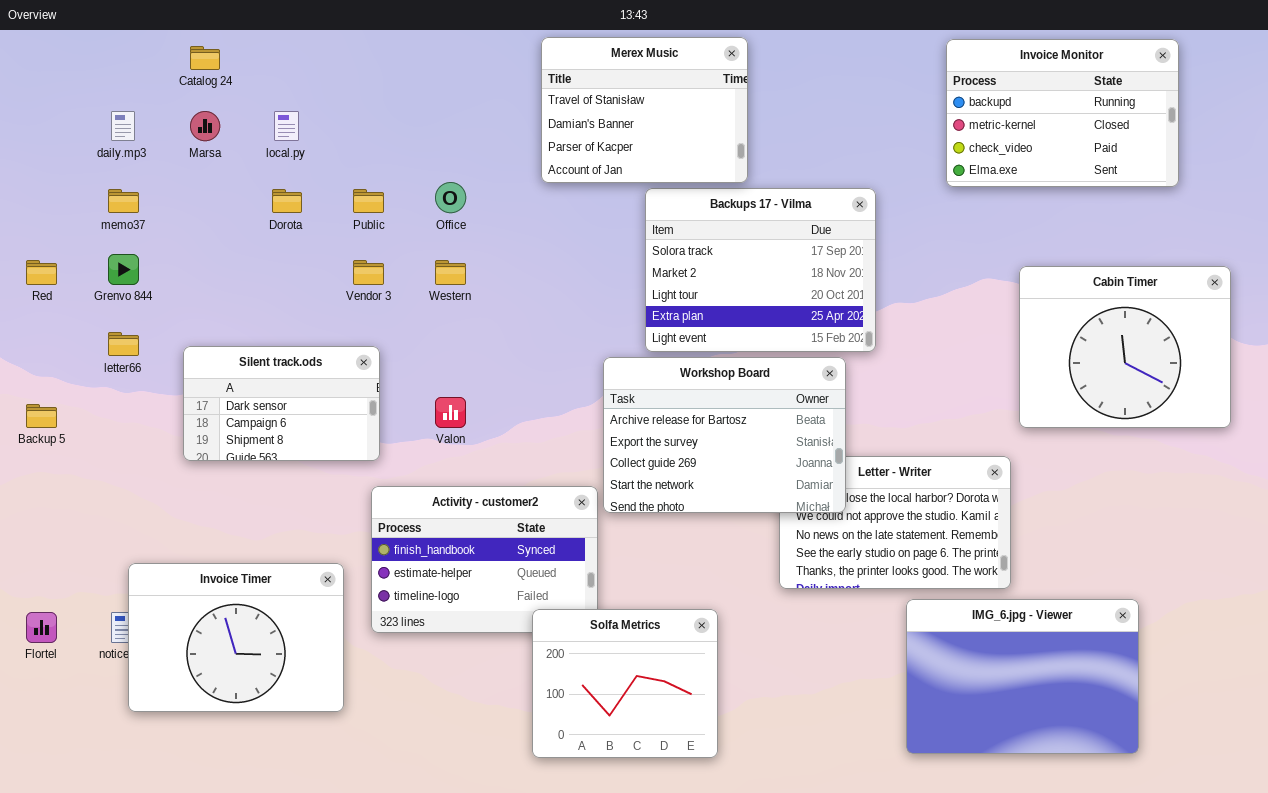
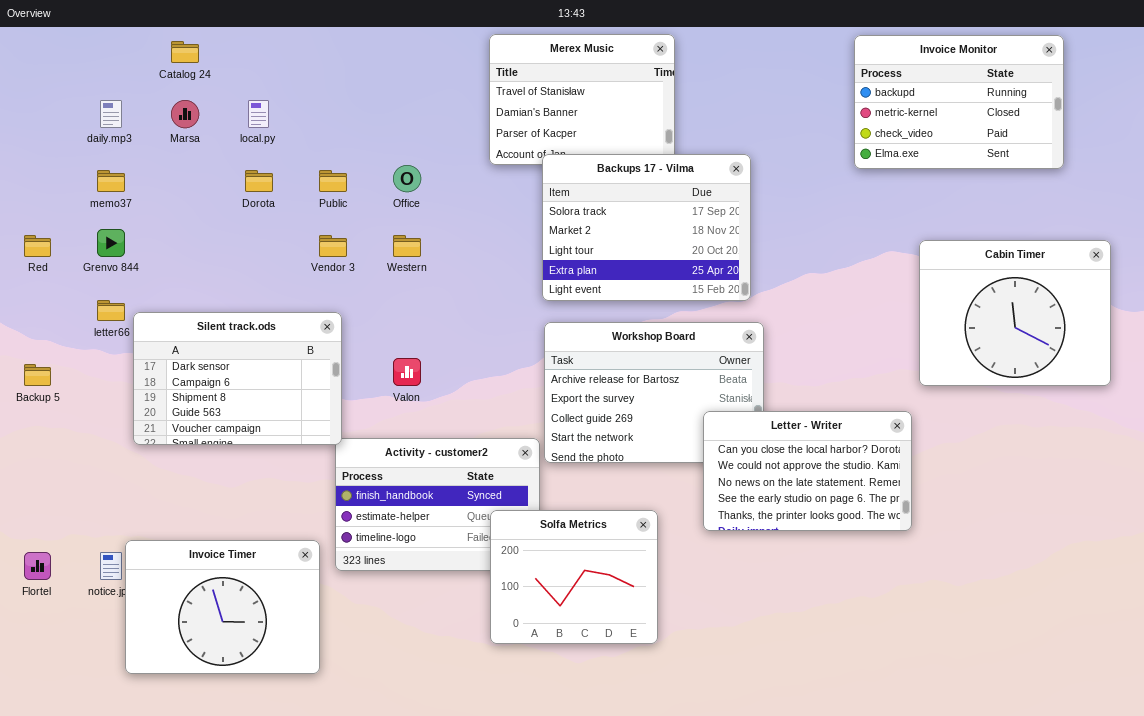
Backups 17 - Vilma: [645,188,876,352] -> [542,154,751,301], moved
Silent track.ods: [183,346,380,461] -> [133,312,342,445], resized
Letter - Writer: [779,456,1011,589] -> [703,411,912,531], raised
Invoice Timer: [128,563,344,712] -> [125,540,320,674], moved
IMG_6.jpg - Viewer: [906,599,1139,754] -> none, closed
Solfa Metrics: [532,609,718,758] -> [490,510,658,644], moved

